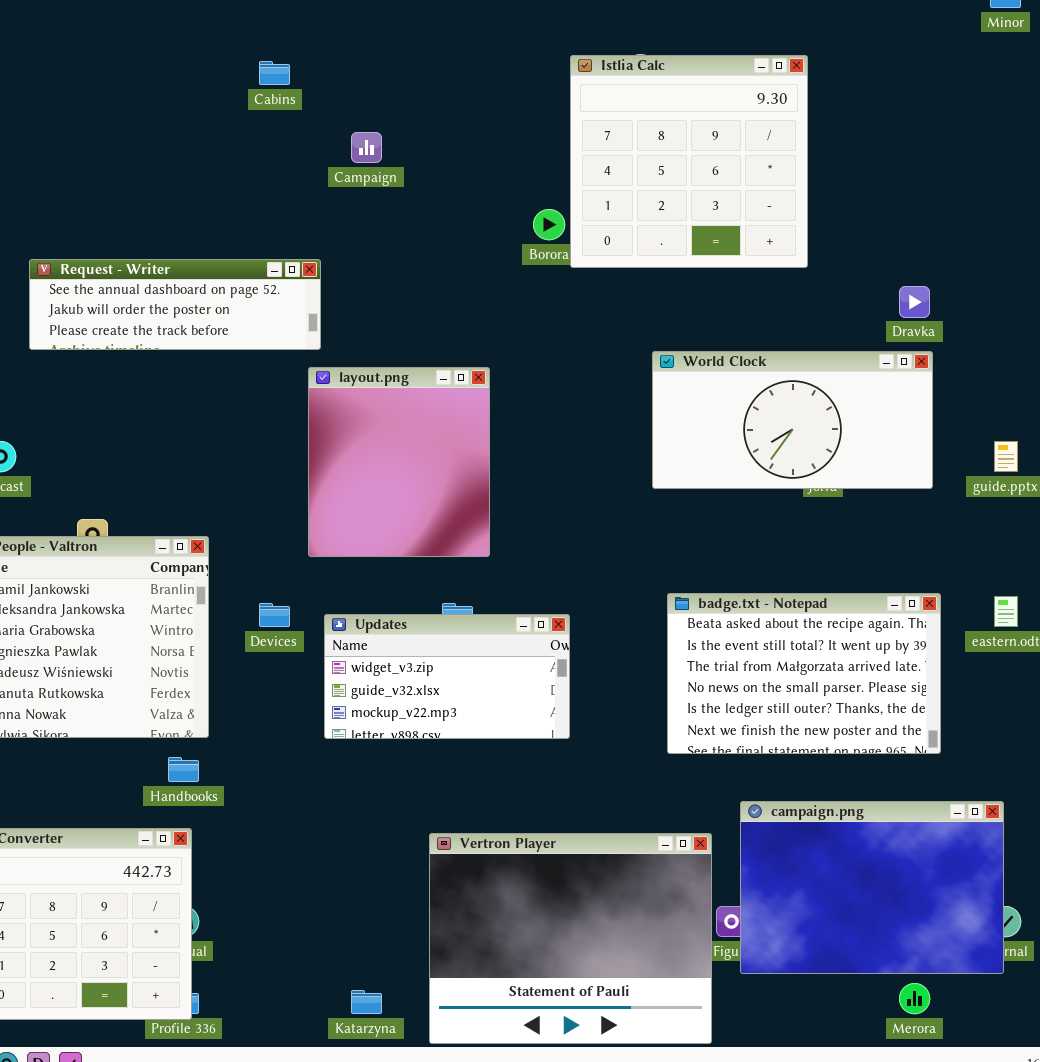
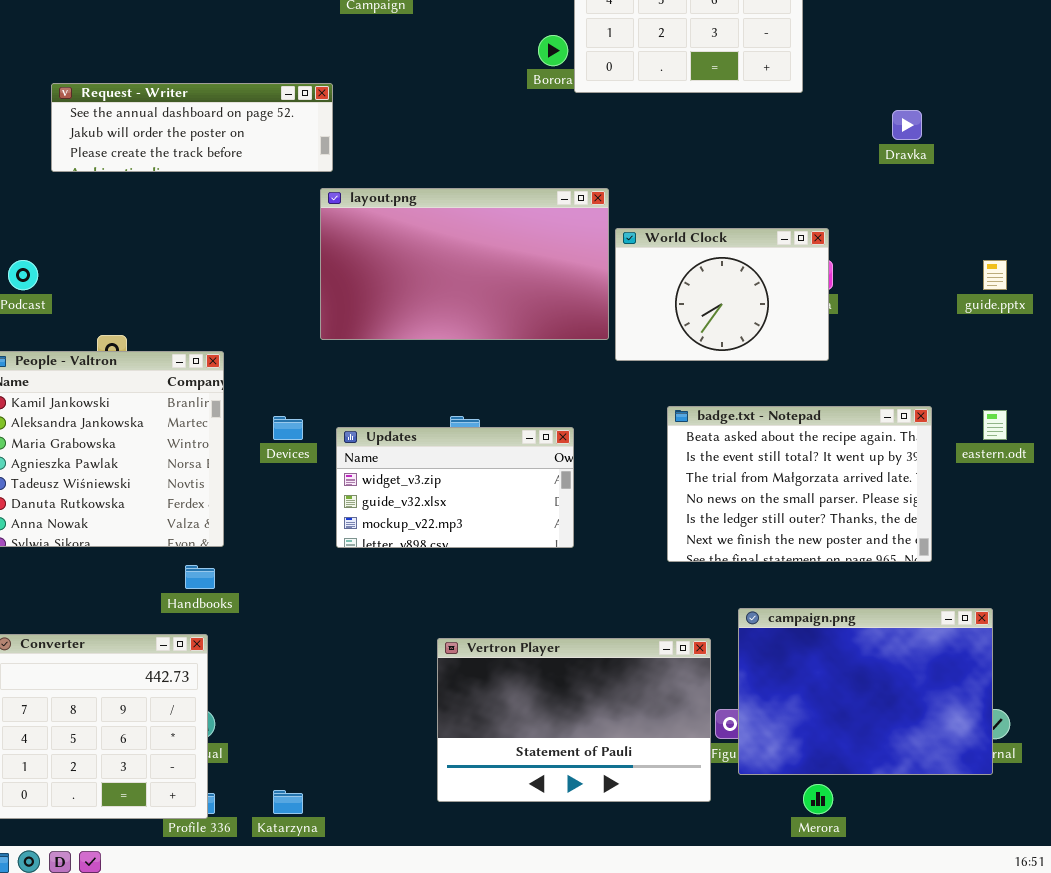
World Clock: [652,351,933,489] -> [615,228,829,361], moved, resized
layout.png: [308,367,490,557] -> [320,188,609,340], resized
Vertron Player: [429,833,712,1044] -> [437,638,711,802], resized
Merora: [899,983,930,1014] -> [803,784,833,814], moved
Katarzyna: [351,990,382,1014] -> [273,790,303,814], moved

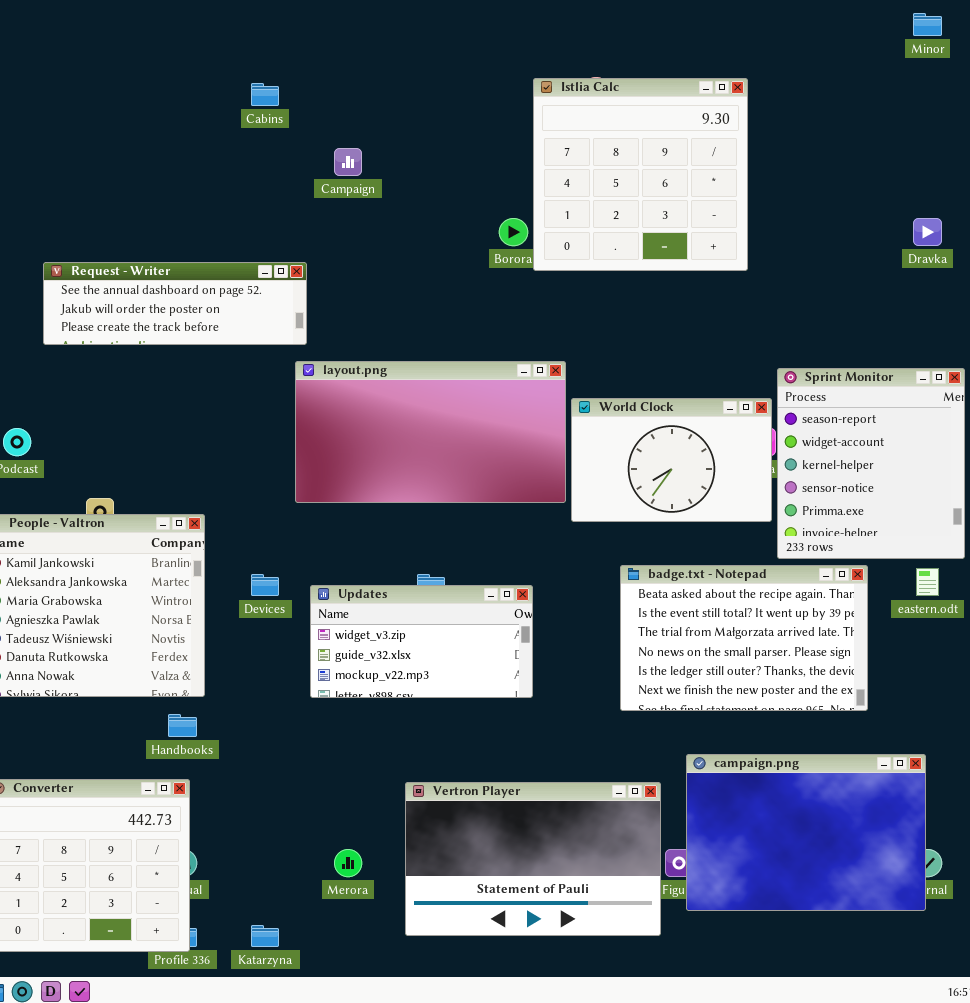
Dravka: [892,110,922,140] -> [913,218,942,246], moved
Sprint Monitor: none -> [777,368,965,559], opened
Merora: [803,784,833,814] -> [334,849,362,877], moved

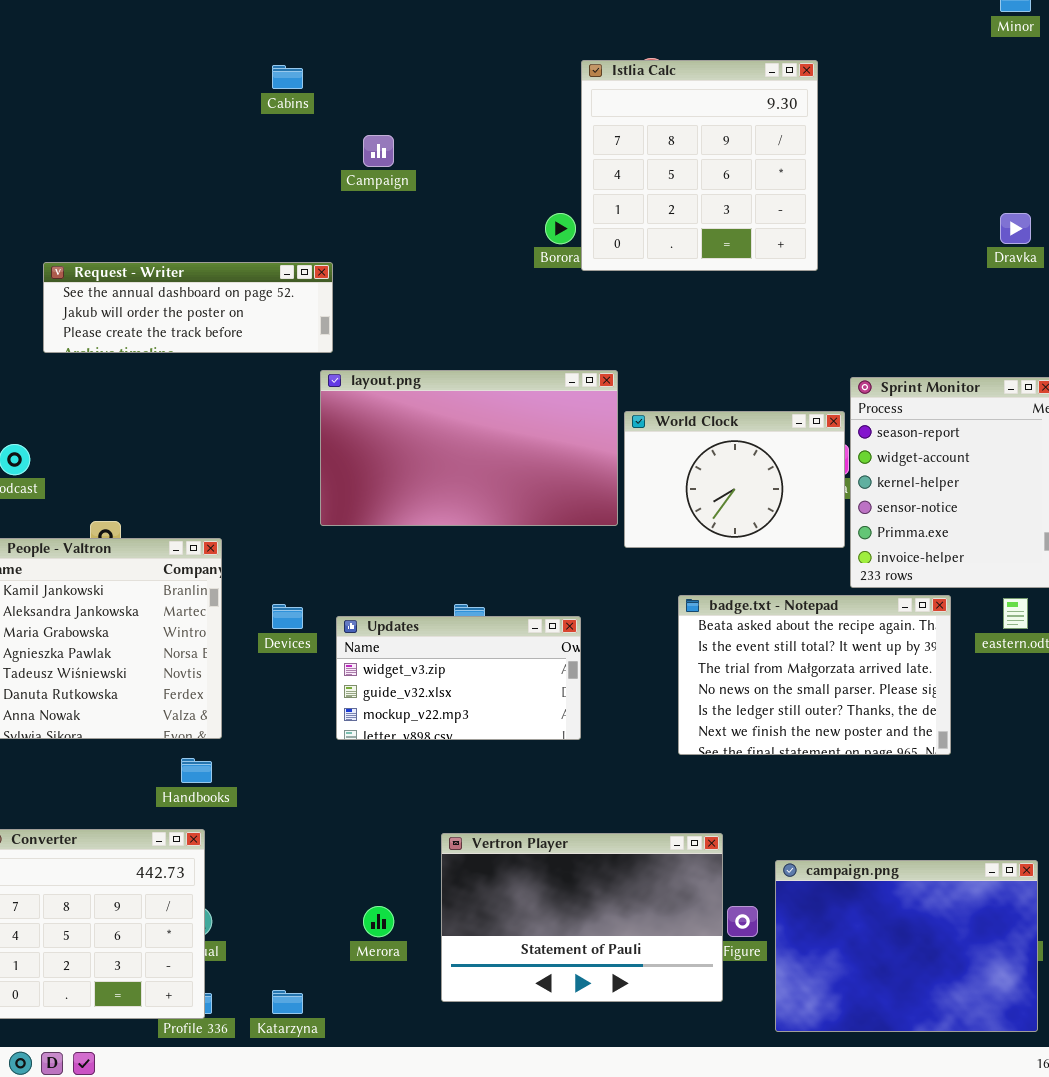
campaign.png: [686,754,926,911] -> [775,860,1038,1032], moved

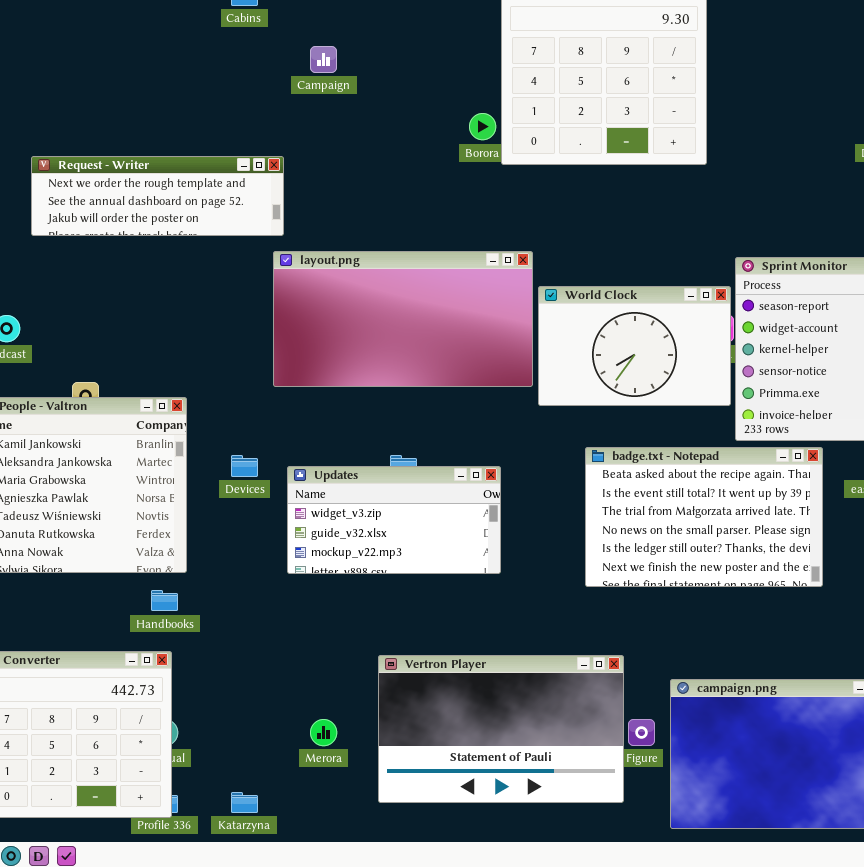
Request - Writer: [43,262,333,353] -> [31,156,284,236], scrolled up 1 row

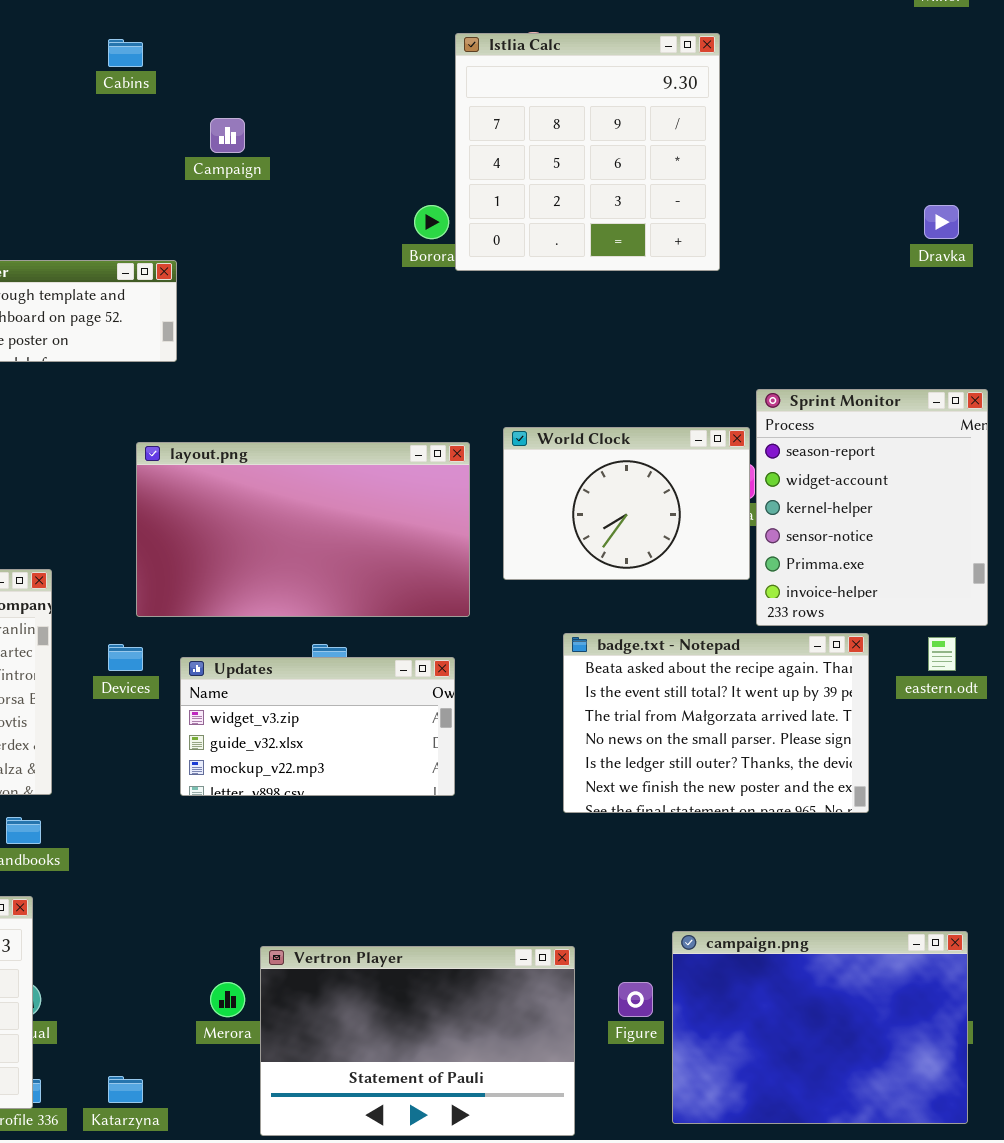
layout.png: [273,251,533,387] -> [136,442,470,617], moved
Vertron Player: [378,655,624,803] -> [260,946,575,1136], moved

